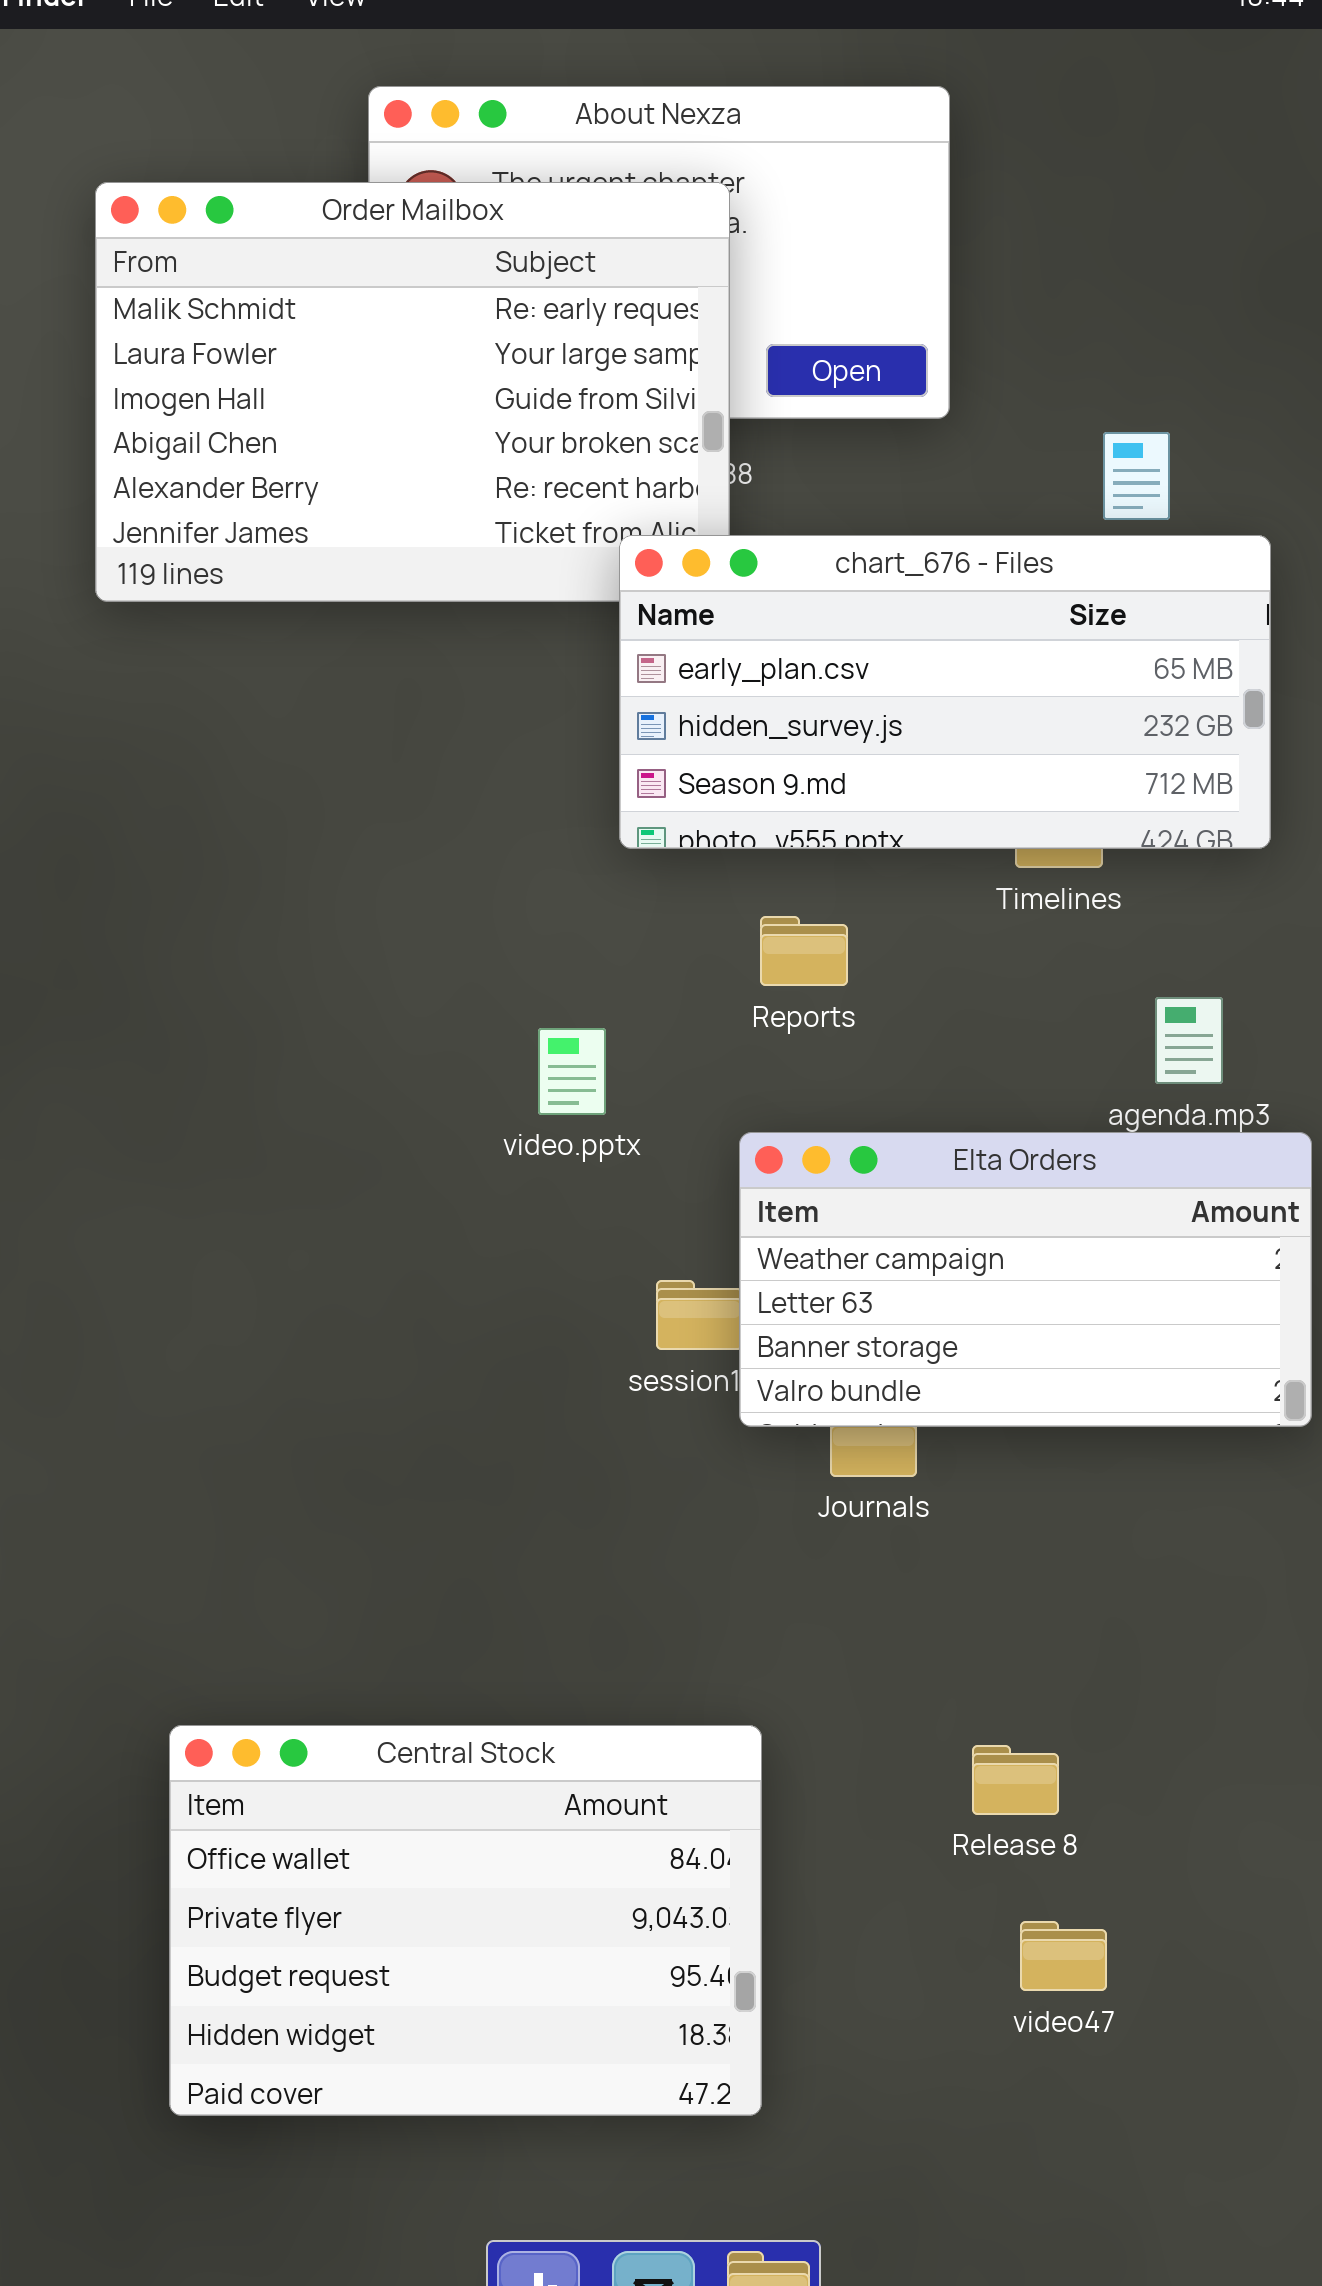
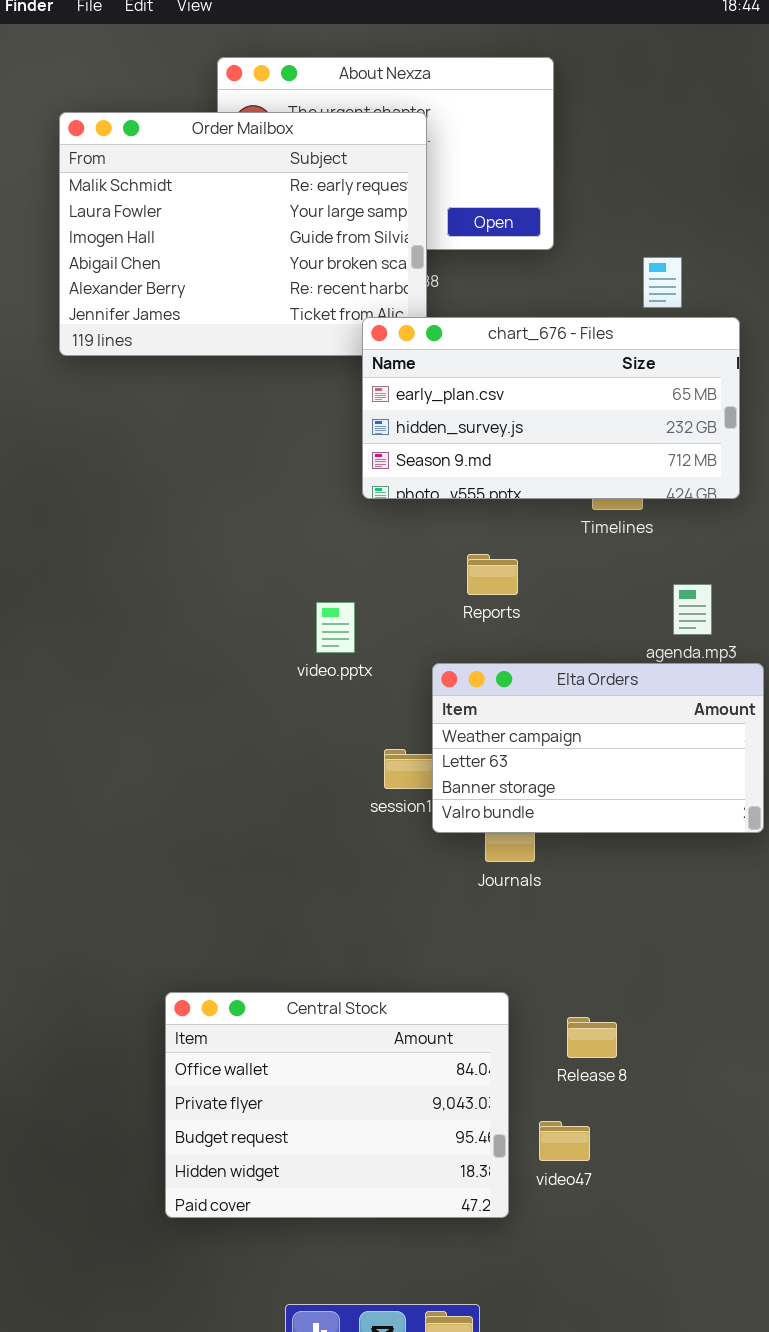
Reports: [760,916,848,986] -> [467,554,518,595], moved
Central Stock: [169,1725,762,2116] -> [165,992,509,1218], moved
video47: [1020,1921,1107,1991] -> [539,1121,590,1161], moved

